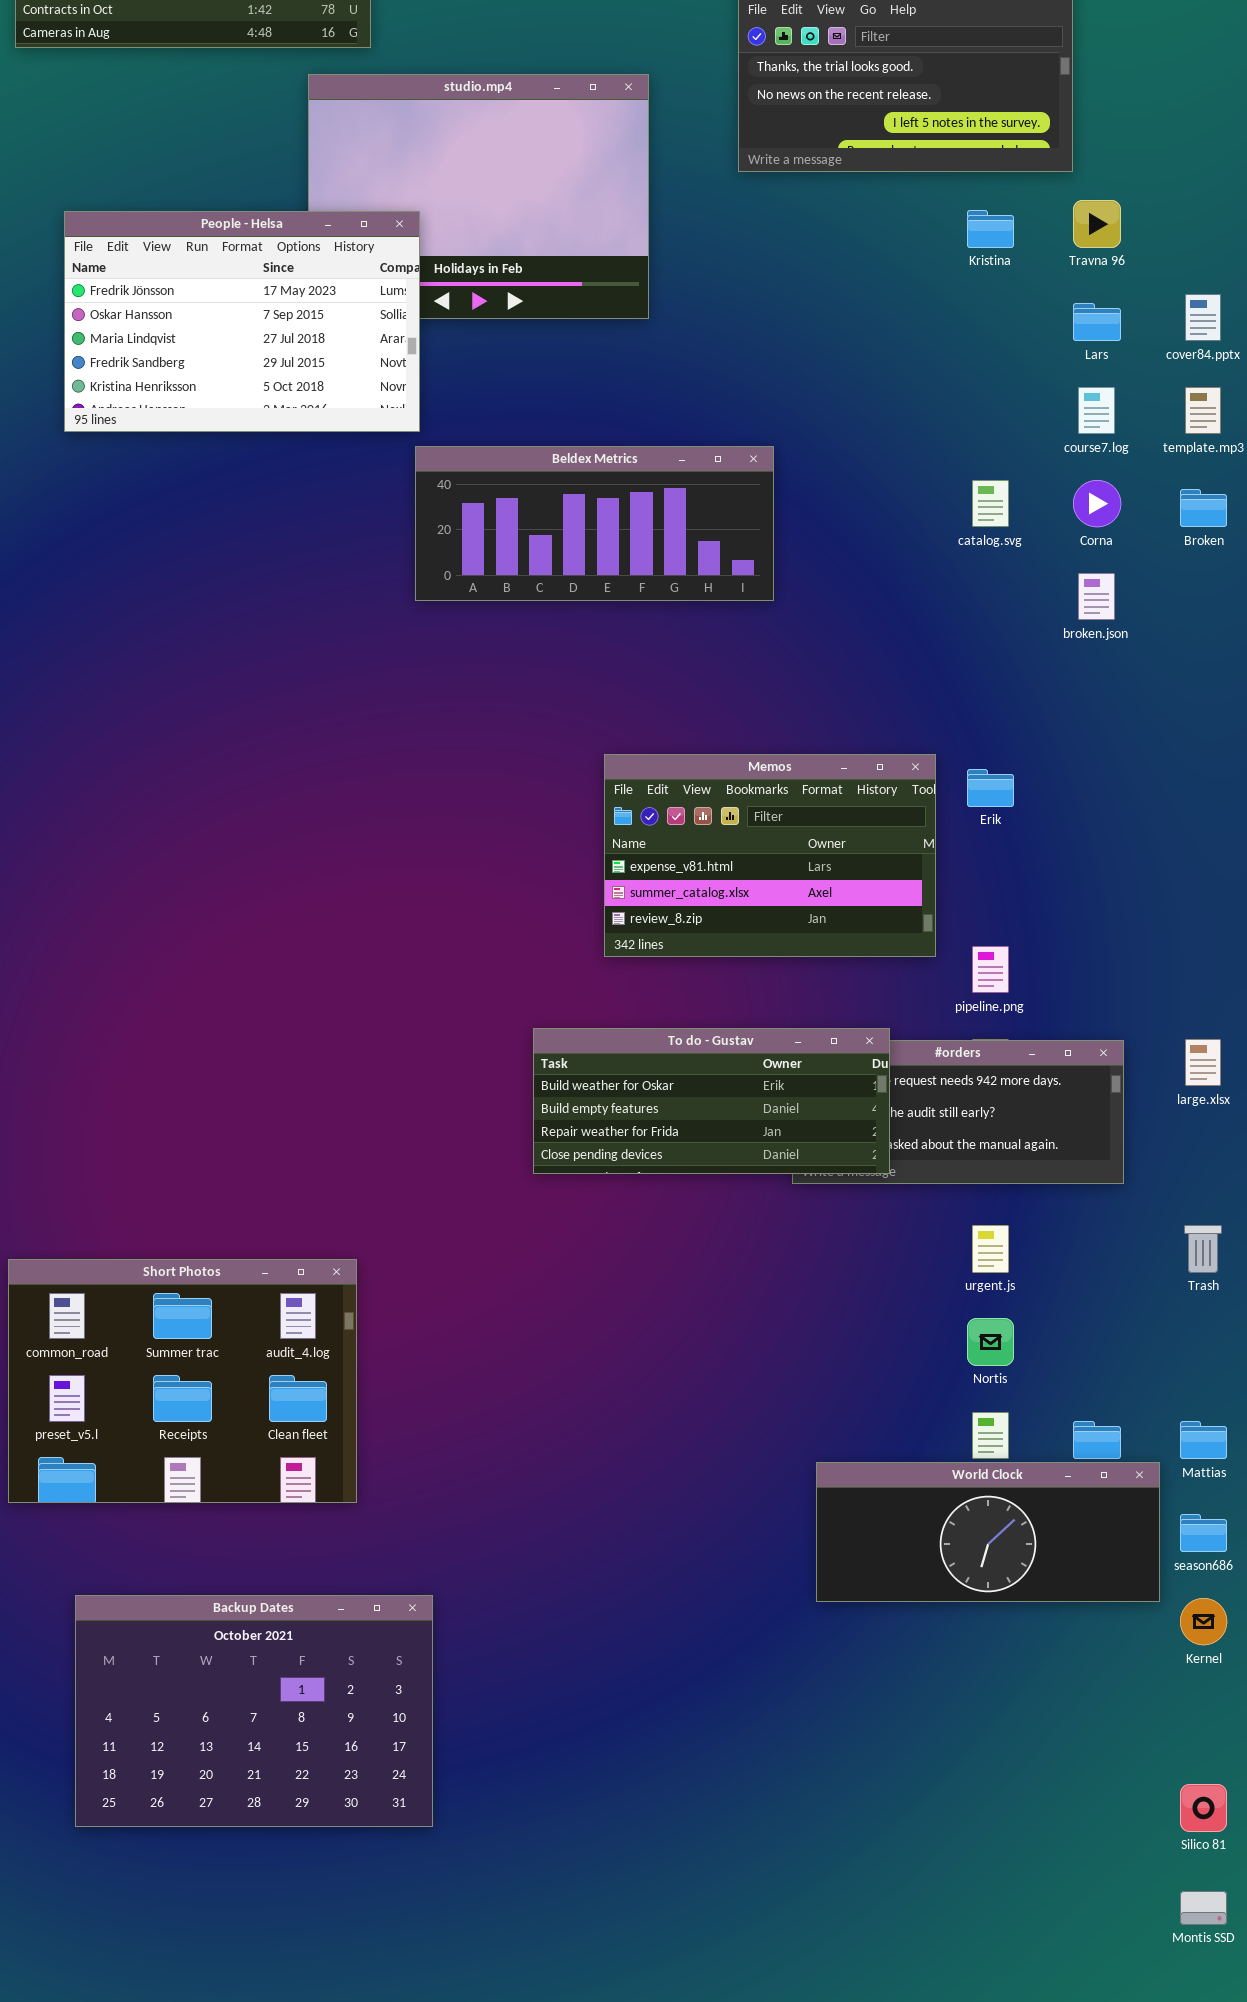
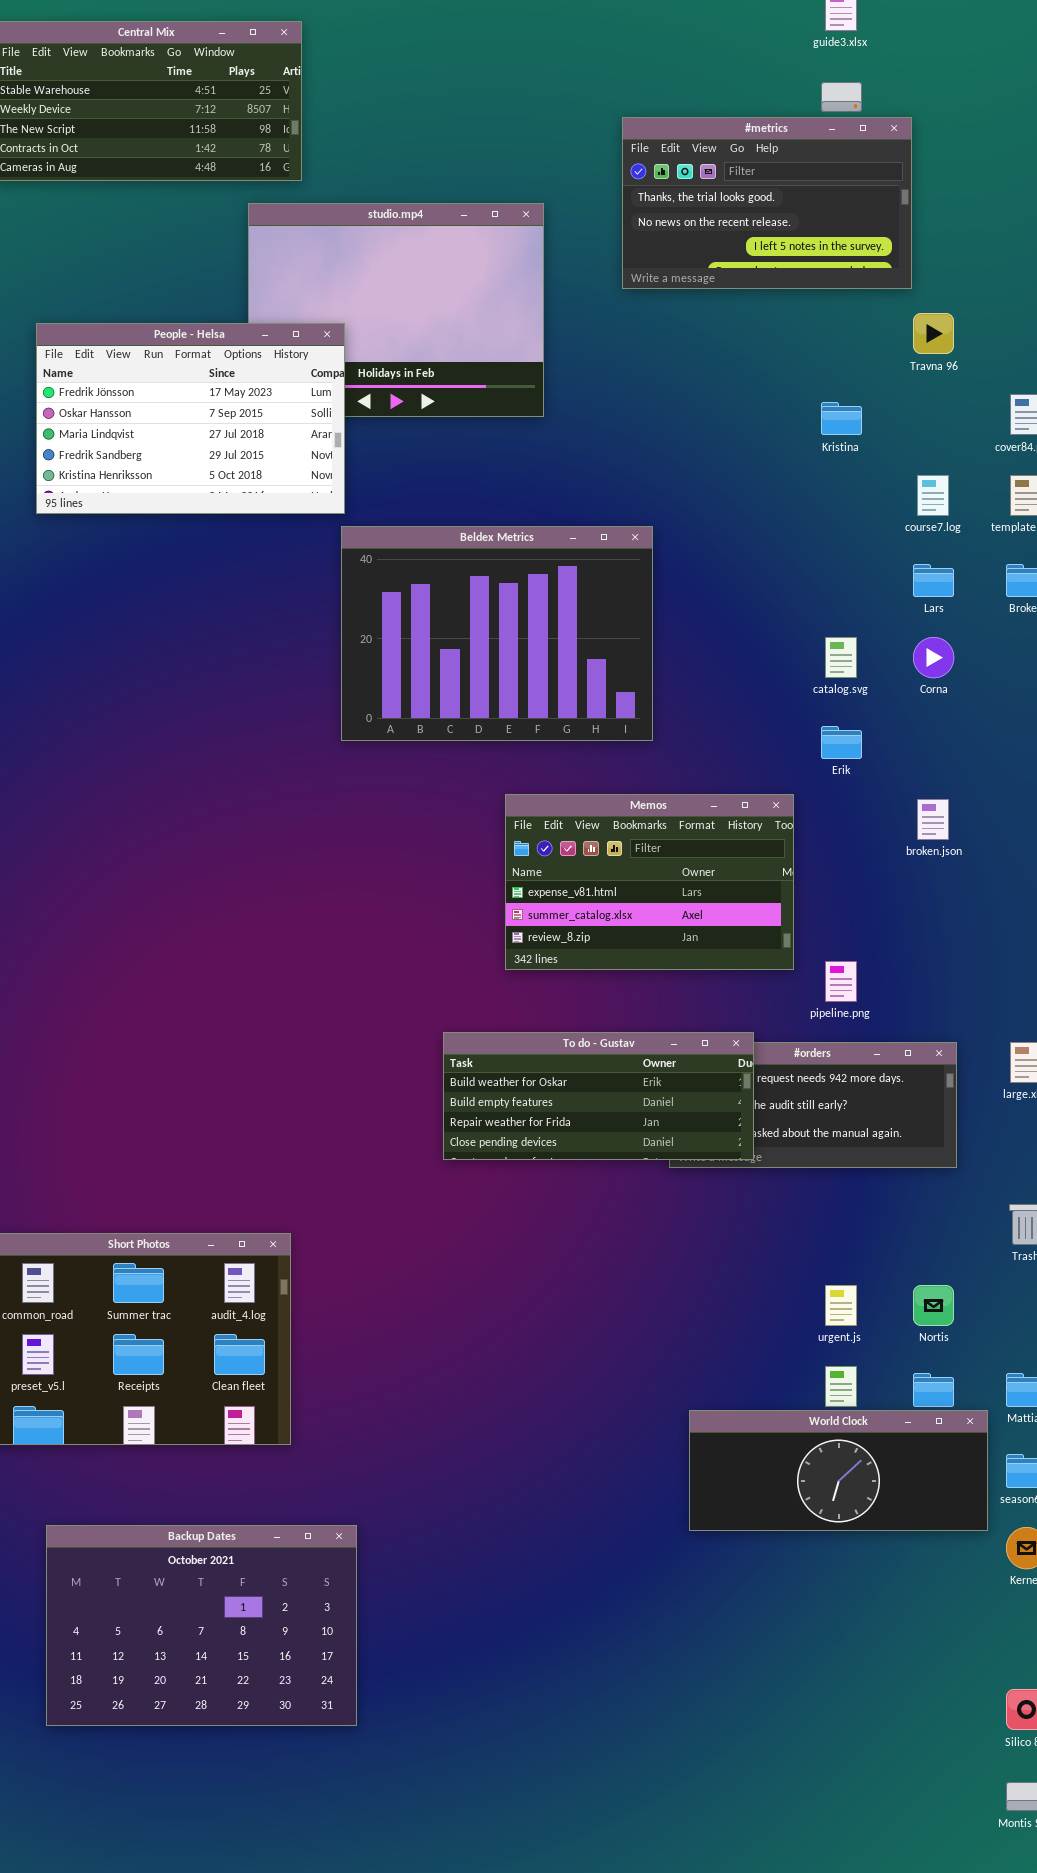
Kristina: [967,210,1014,248] -> [821,402,862,435], moved
Lars: [1073,303,1121,341] -> [913,564,954,597], moved
Beldex Metrics: [415,446,774,601] -> [341,526,653,741], resized
catalog.svg: [972,480,1009,527] -> [825,637,857,678], moved
Corna: [1073,480,1121,527] -> [913,637,954,678], moved
broken.json: [1078,573,1115,620] -> [917,799,949,840], moved
Erik: [967,769,1014,807] -> [821,726,862,759], moved
urgent.js: [972,1225,1009,1273] -> [825,1285,857,1326], moved
Nortis: [967,1318,1014,1366] -> [913,1285,954,1326], moved

